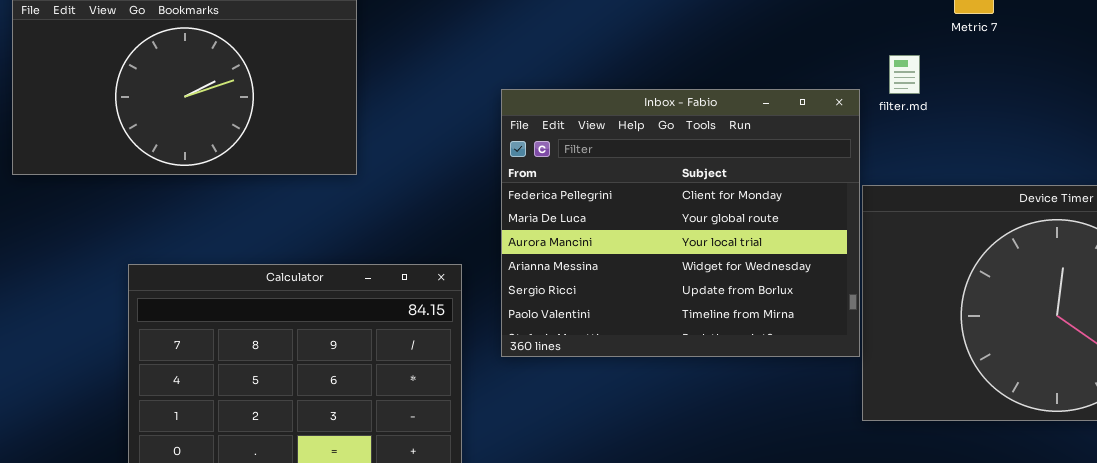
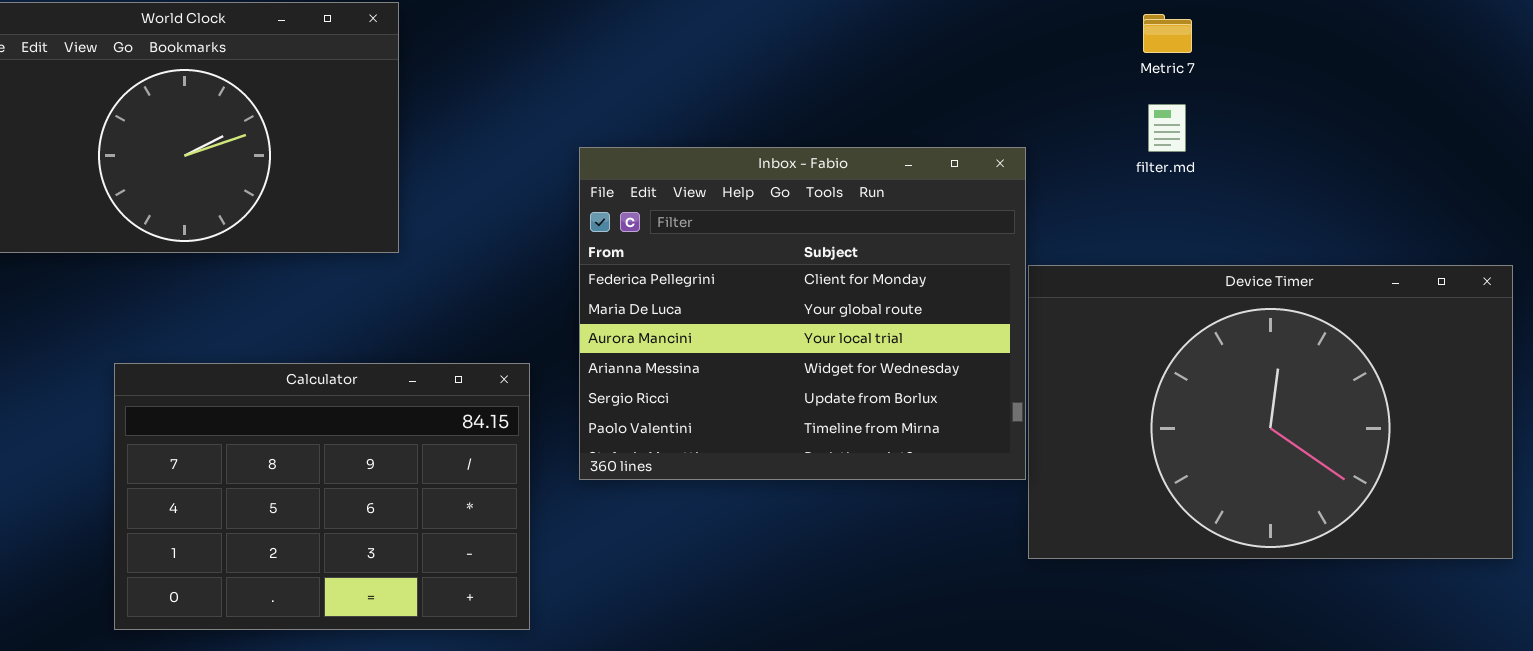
filter.md: [889,55,920,94] -> [1148,104,1186,152], moved

